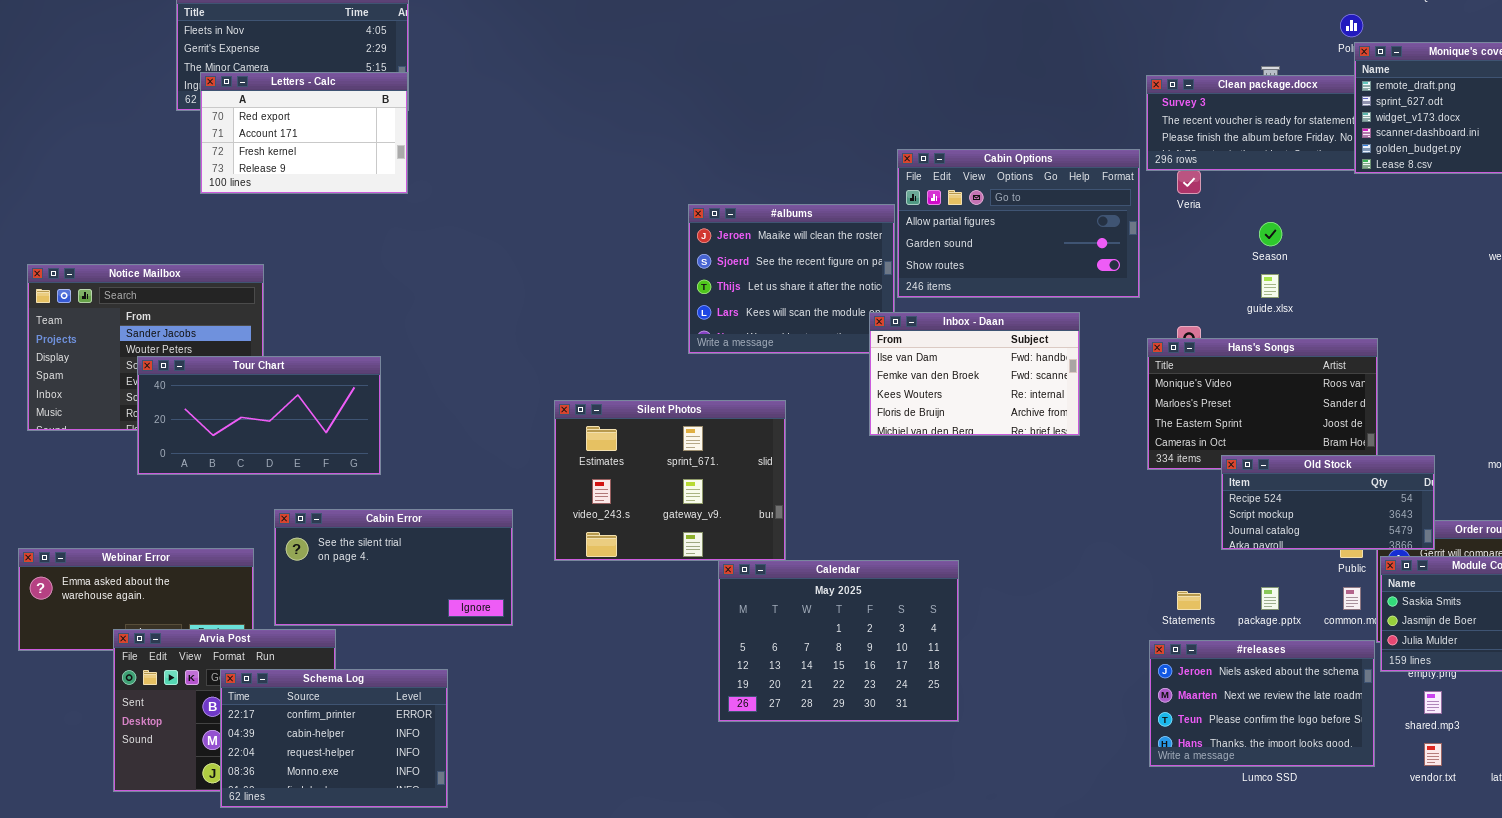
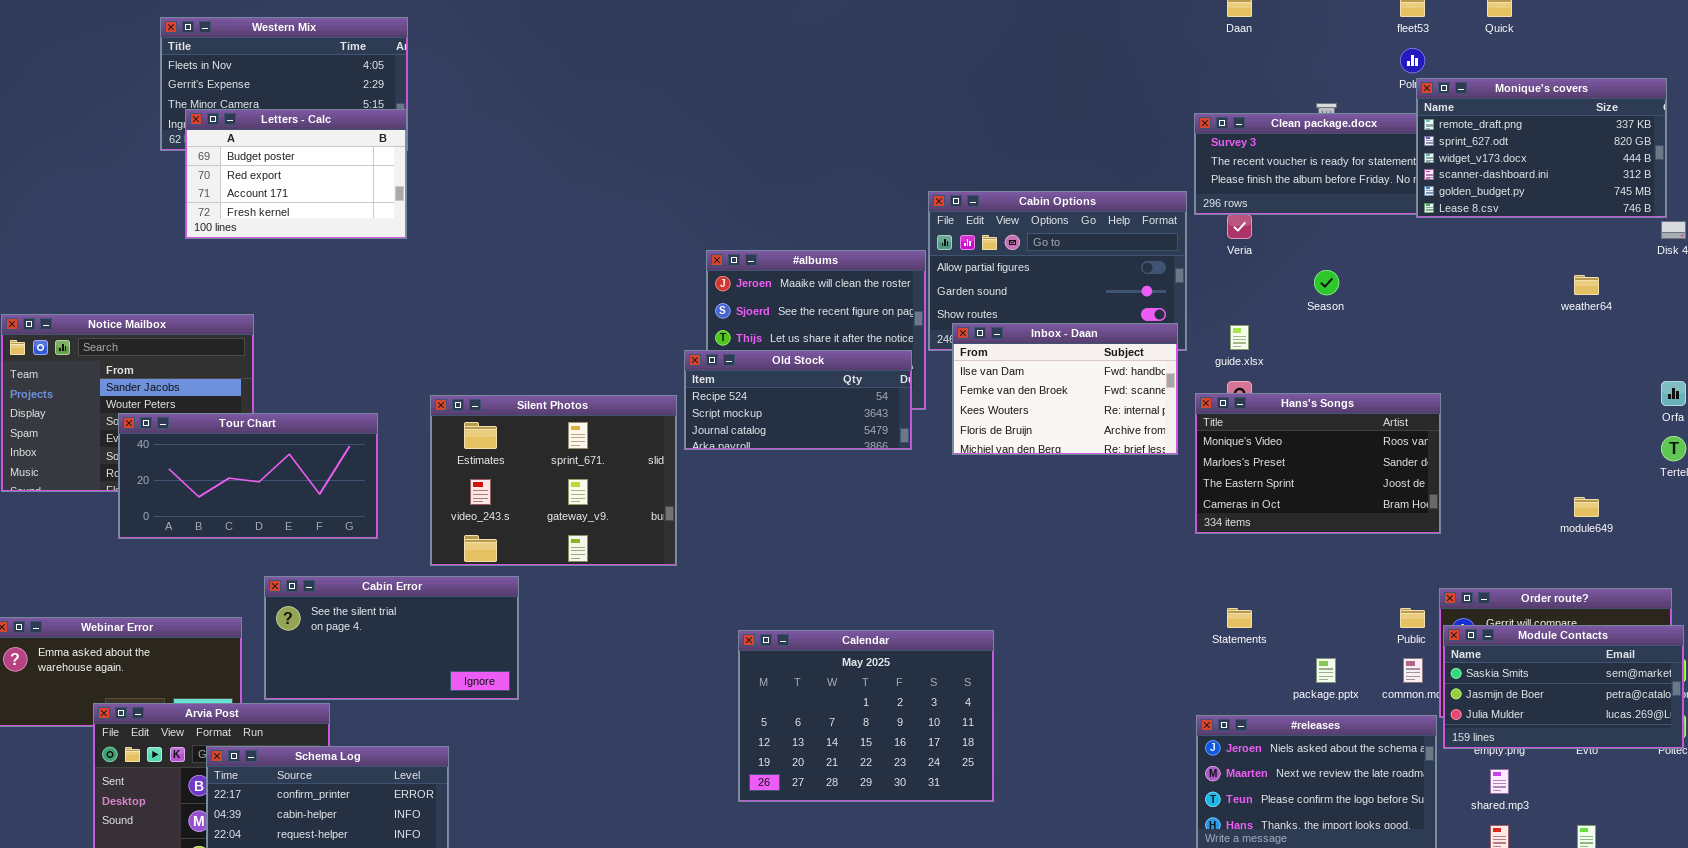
Letters - Calc: [200,72,408,194] -> [185,109,407,239], scrolled up 1 row
guide.xlsx: [1261,274,1279,298] -> [1230,325,1249,350], moved
Inbox - Daan: [869,312,1080,436] -> [952,323,1178,455], moved
Silent Photos: [554,400,786,561] -> [430,395,677,566], moved
Old Stock: [1221,455,1435,550] -> [684,350,912,450], moved
Statements: [1177,591,1201,610] -> [1227,608,1252,628], moved

